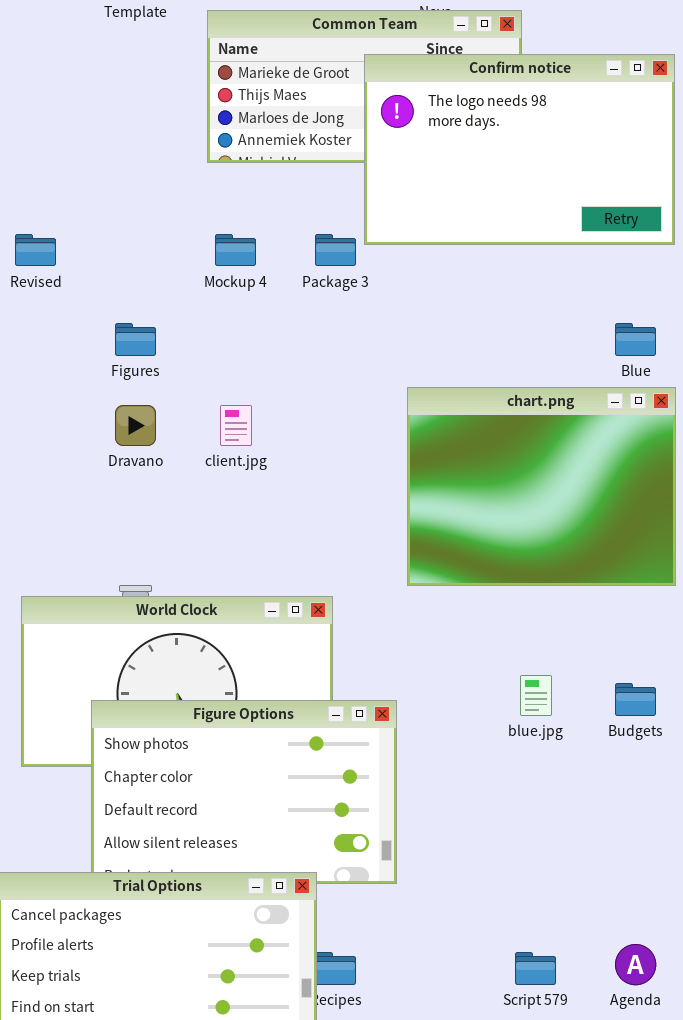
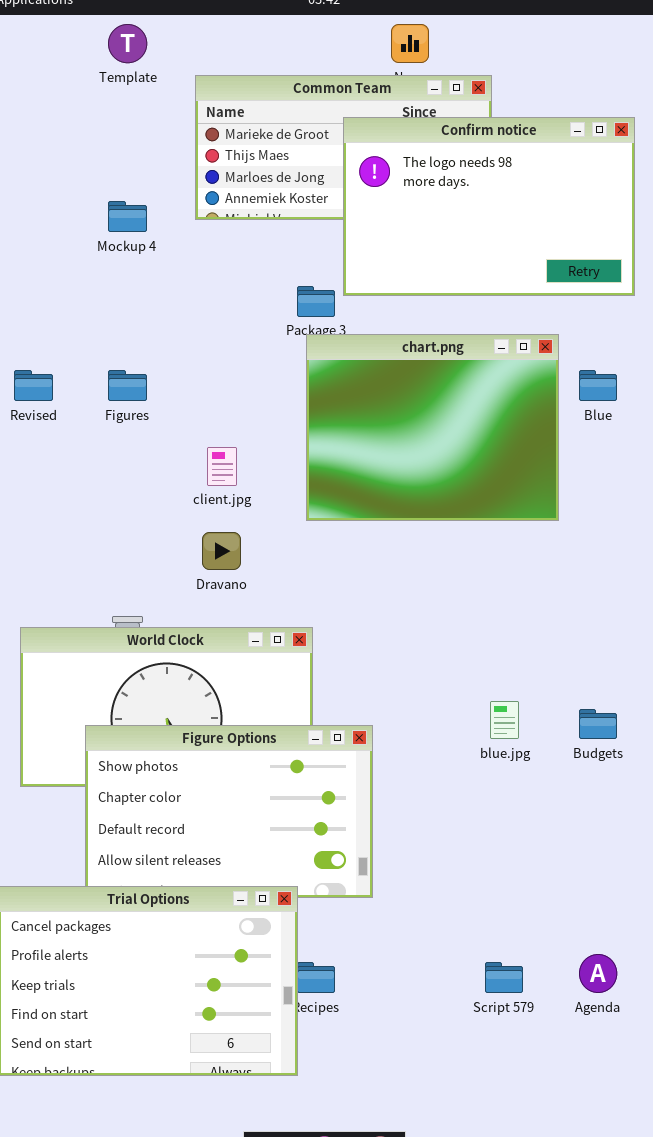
Revised: [15,234,56,266] -> [14,370,53,401], moved
Mockup 4: [215,234,256,266] -> [108,201,147,232], moved
chart.png: [407,387,676,586] -> [306,334,559,521], moved
Dravano: [115,405,156,446] -> [202,532,241,570], moved

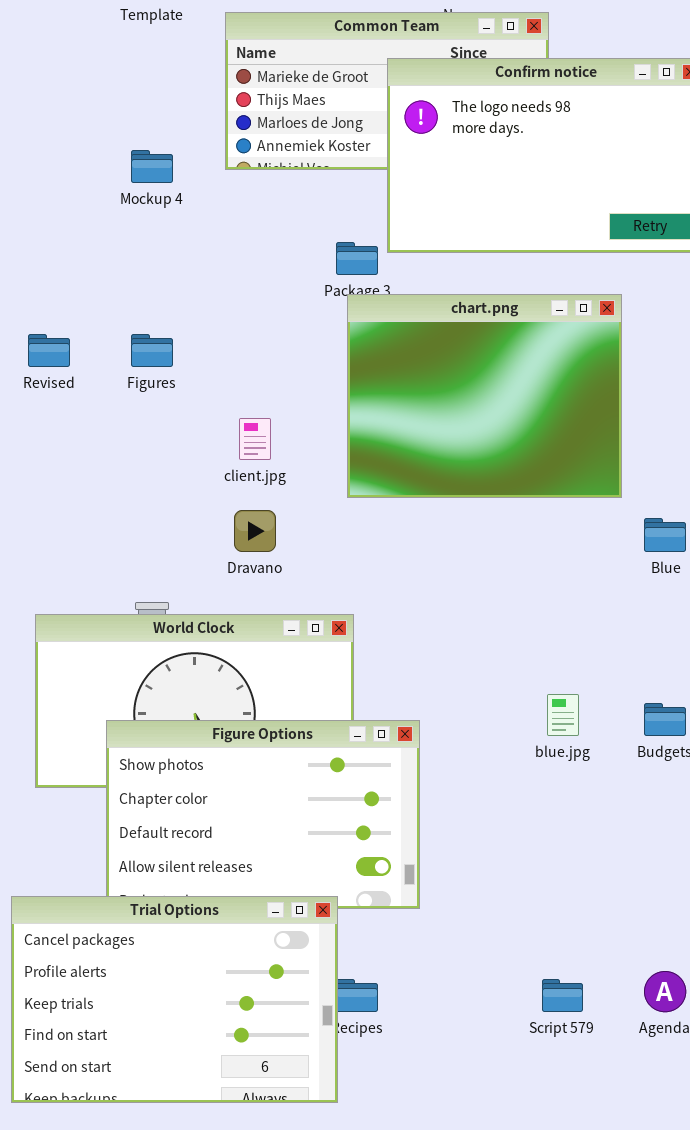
Blue: [579,370,617,401] -> [644,518,686,552], moved

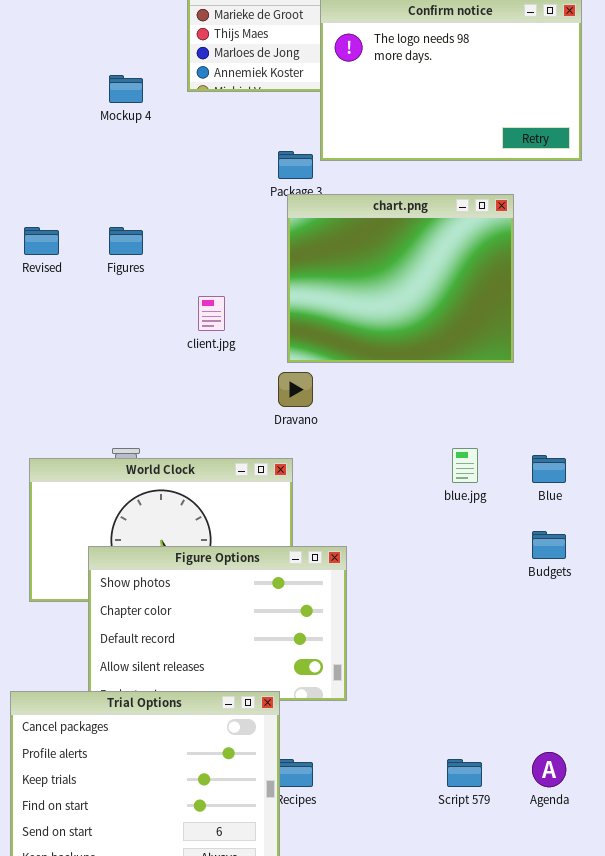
Dravano: [234,510,276,552] -> [278,372,313,407], moved
Blue: [644,518,686,552] -> [532,455,566,483], moved
blue.jpg: [547,694,579,736] -> [452,448,478,483], moved

